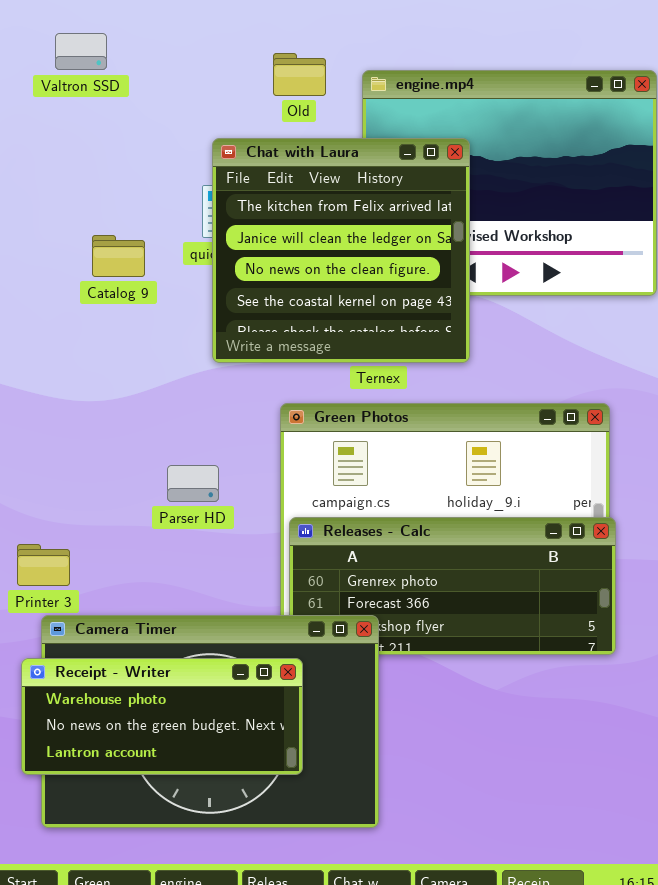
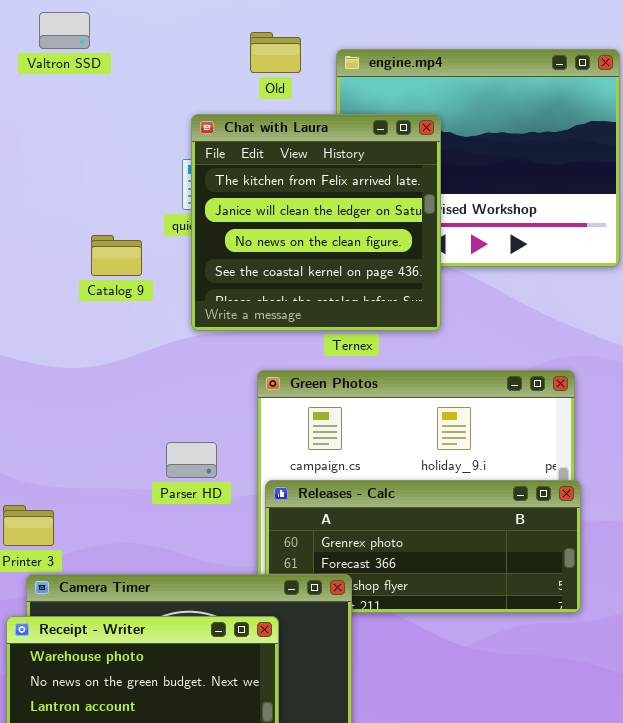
Catalog 9: [92,235,145,277] -> [91,235,142,276], moved
Parser HD: [167,465,219,502] -> [166,442,217,478], moved

